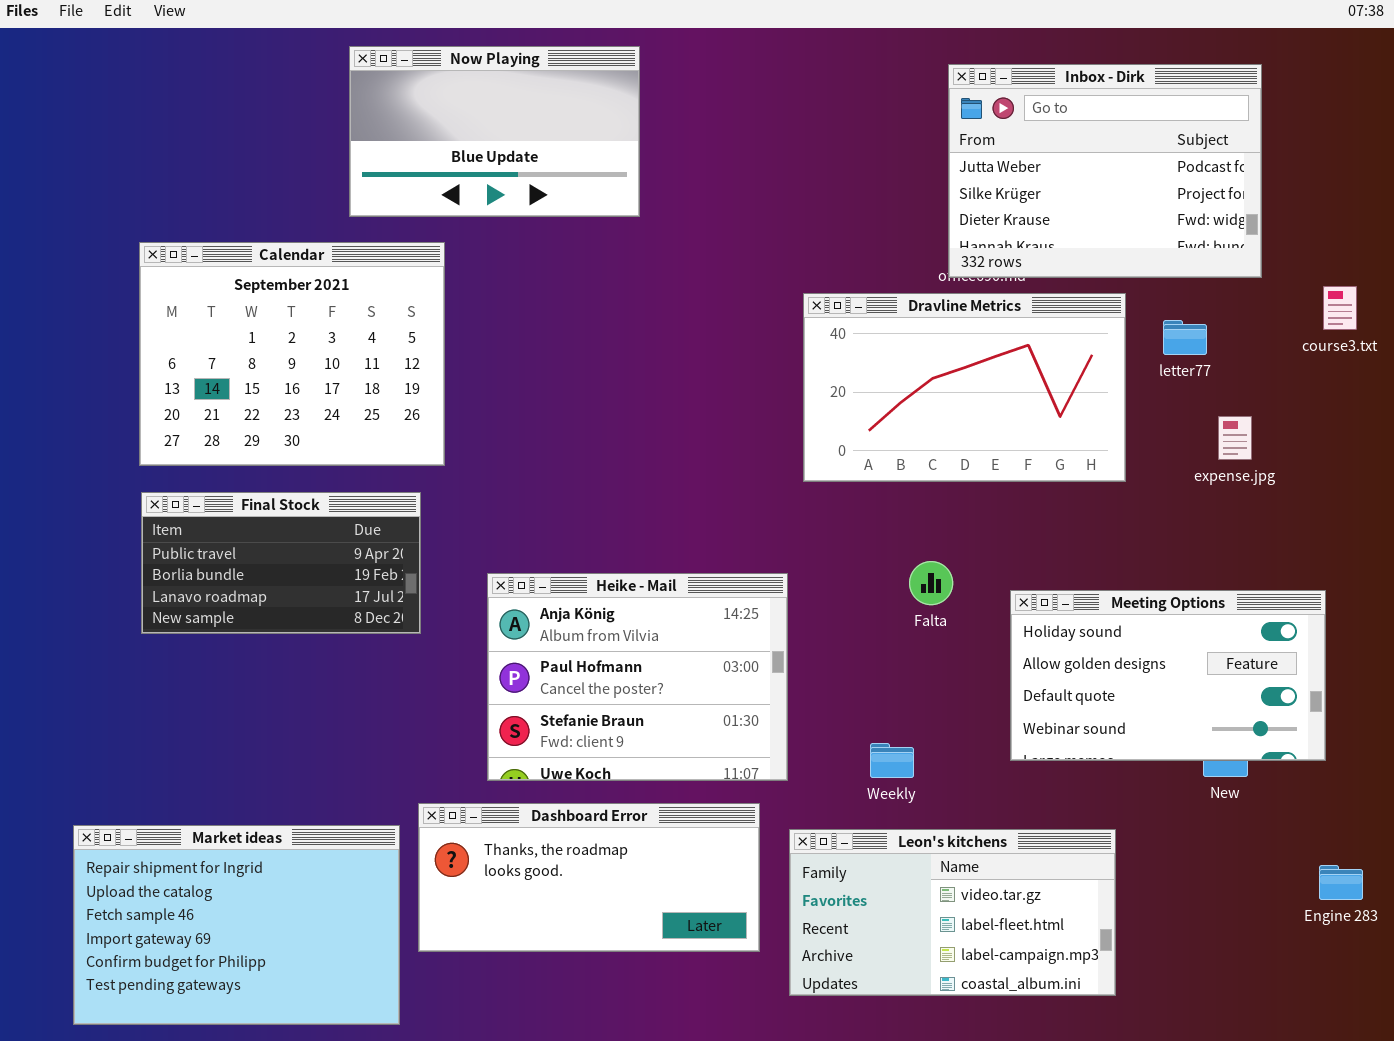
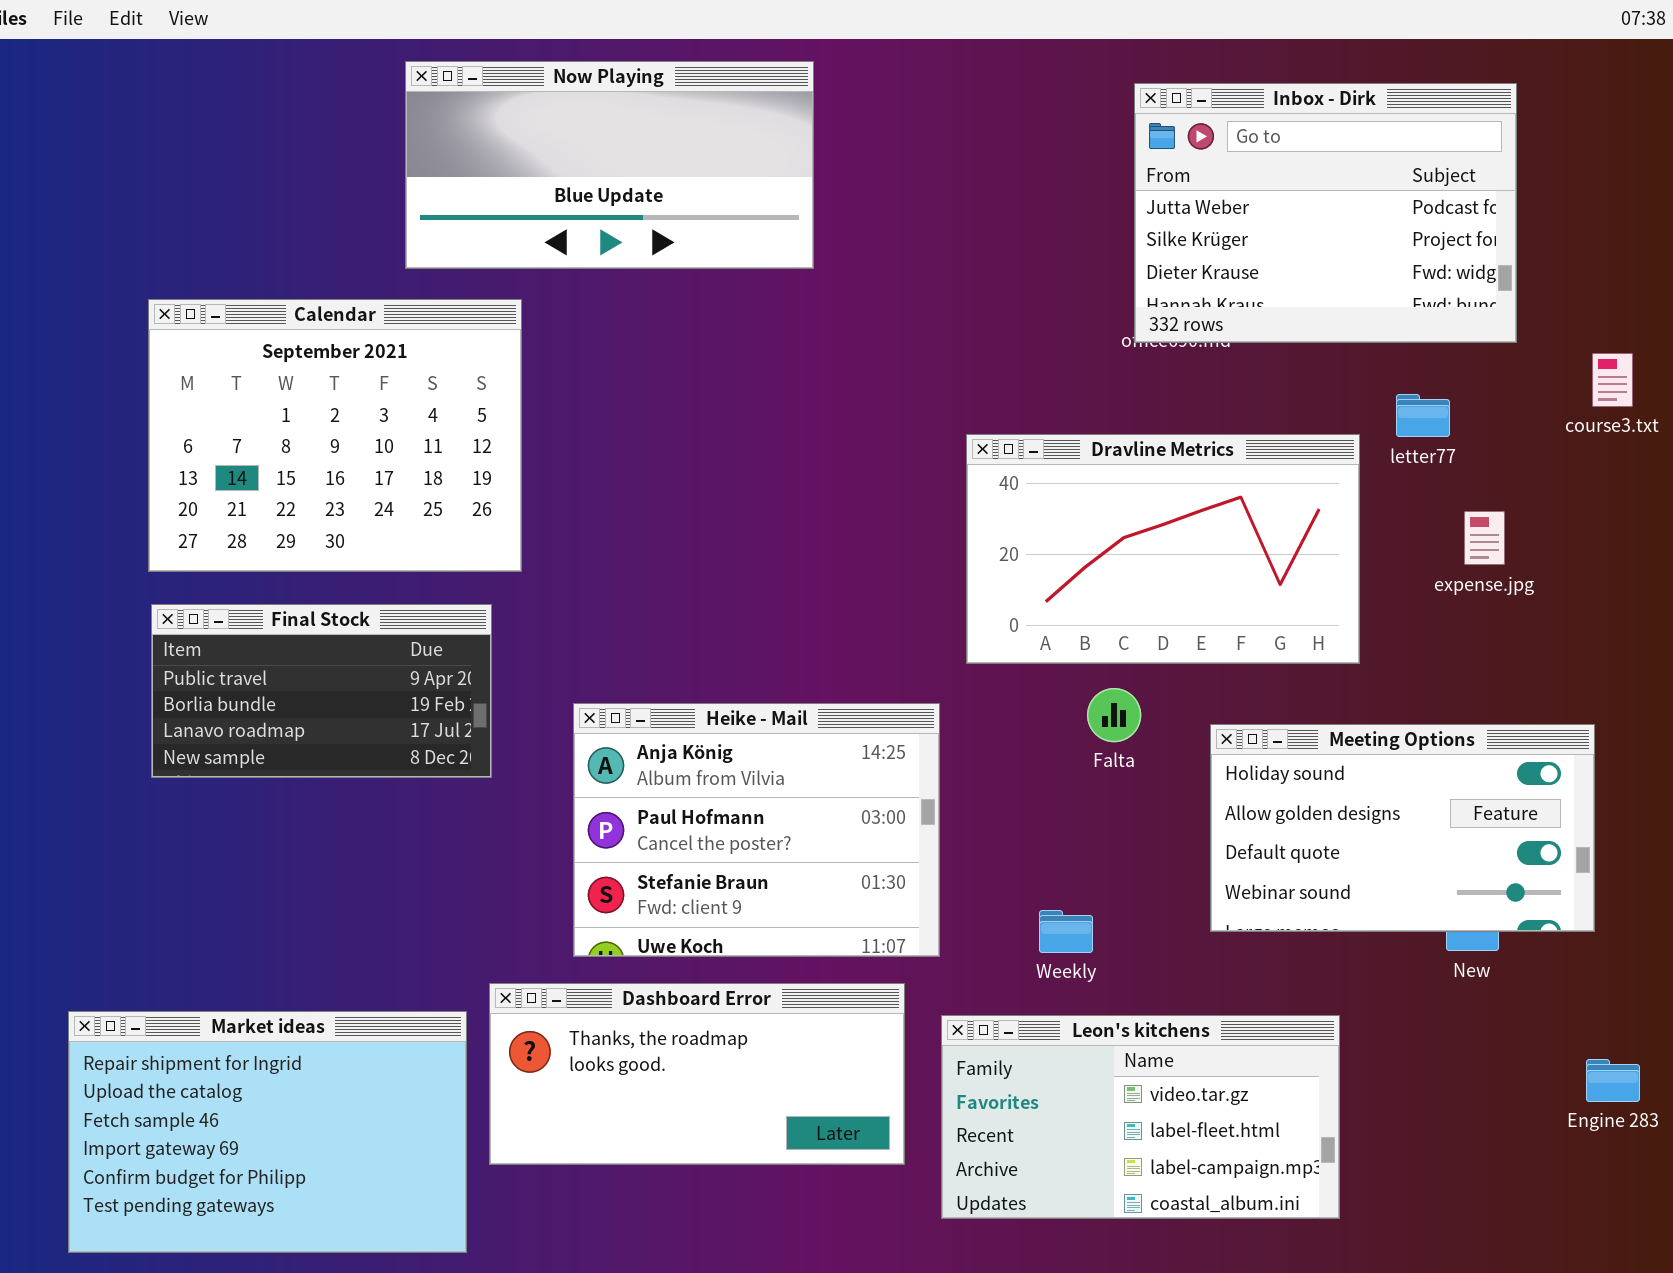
Now Playing: [349,46,640,217] -> [405,61,814,269], resized
Dravline Metrics: [803,293,1126,482] -> [966,434,1360,664], moved

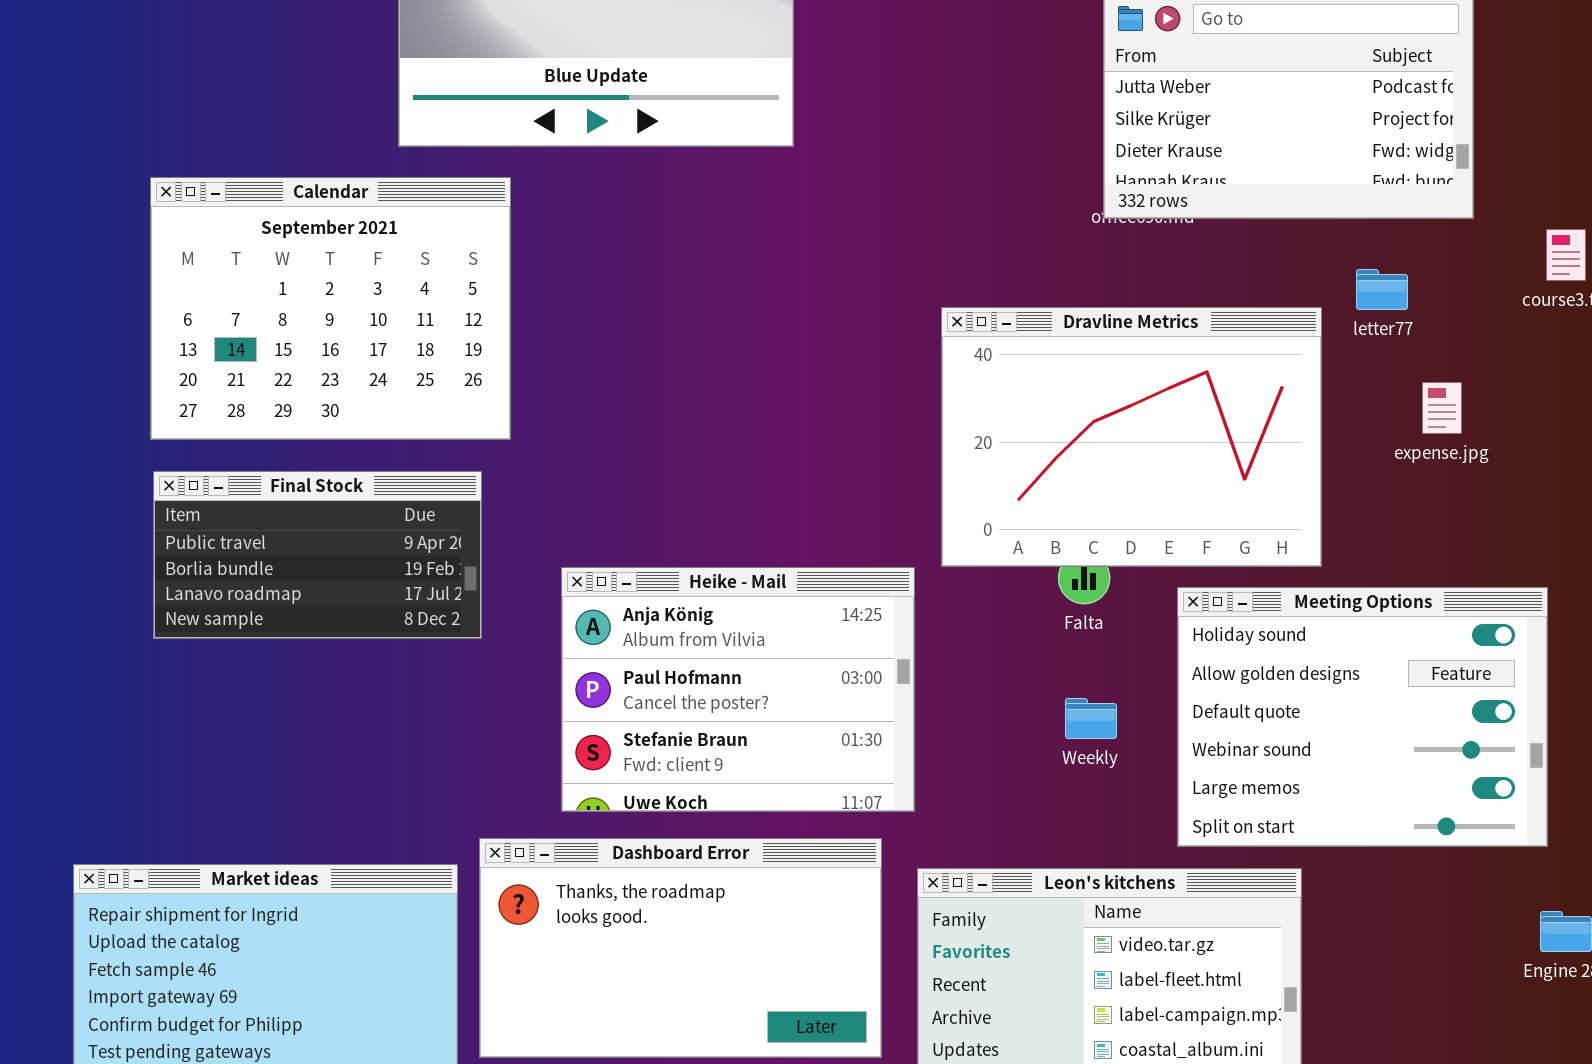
Dravline Metrics: [966,434,1360,664] -> [941,307,1322,567], resized
Meeting Options: [1210,724,1595,932] -> [1177,587,1548,847], resized
Weekly: [1039,910,1093,953] -> [1065,698,1117,739], moved
Dashboard Error: [489,983,905,1165] -> [479,838,882,1058], resized

